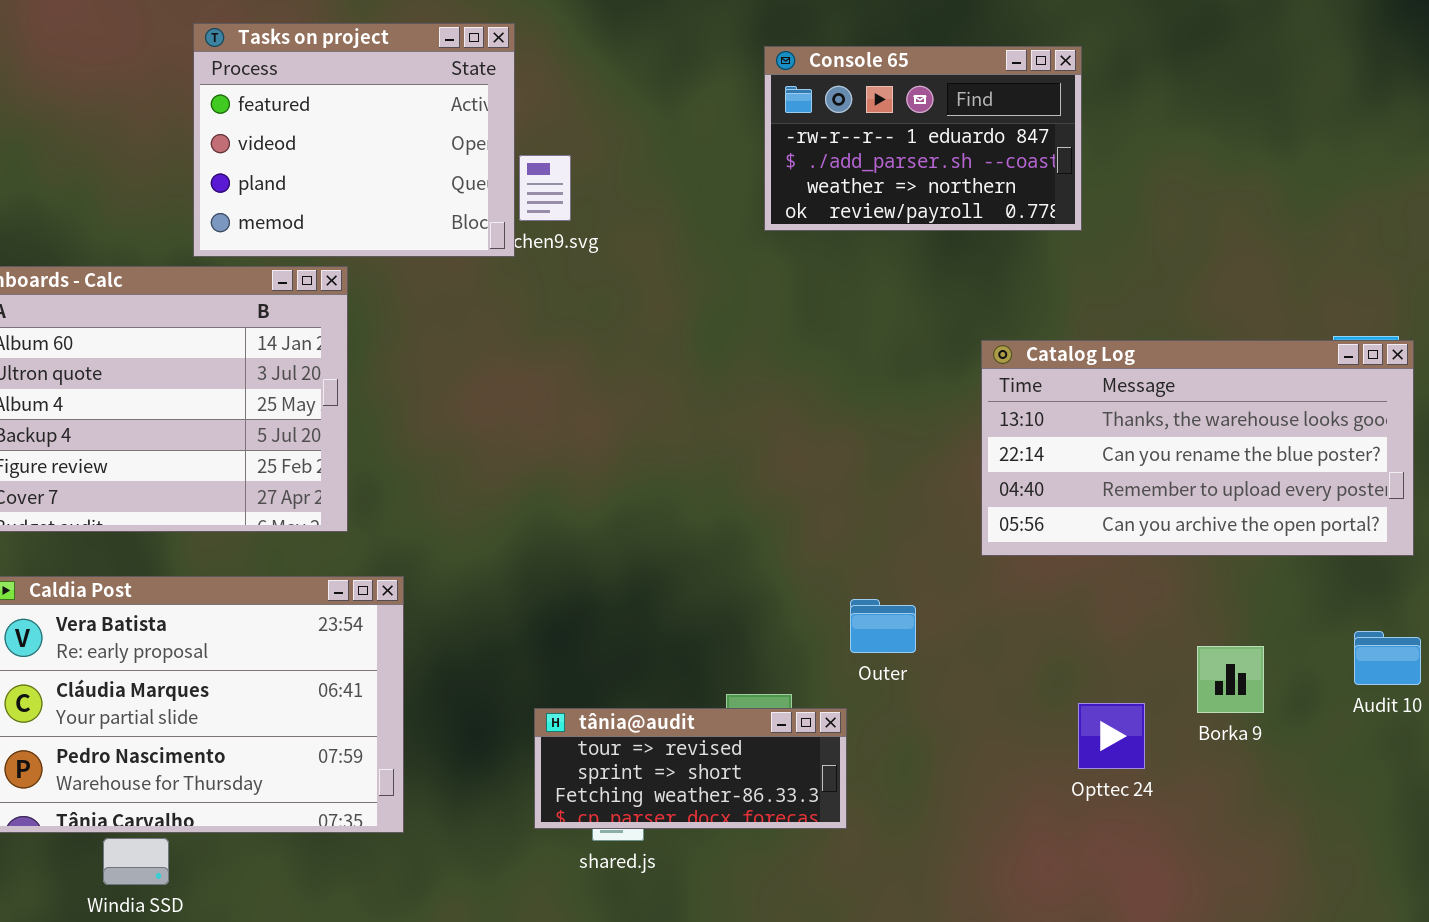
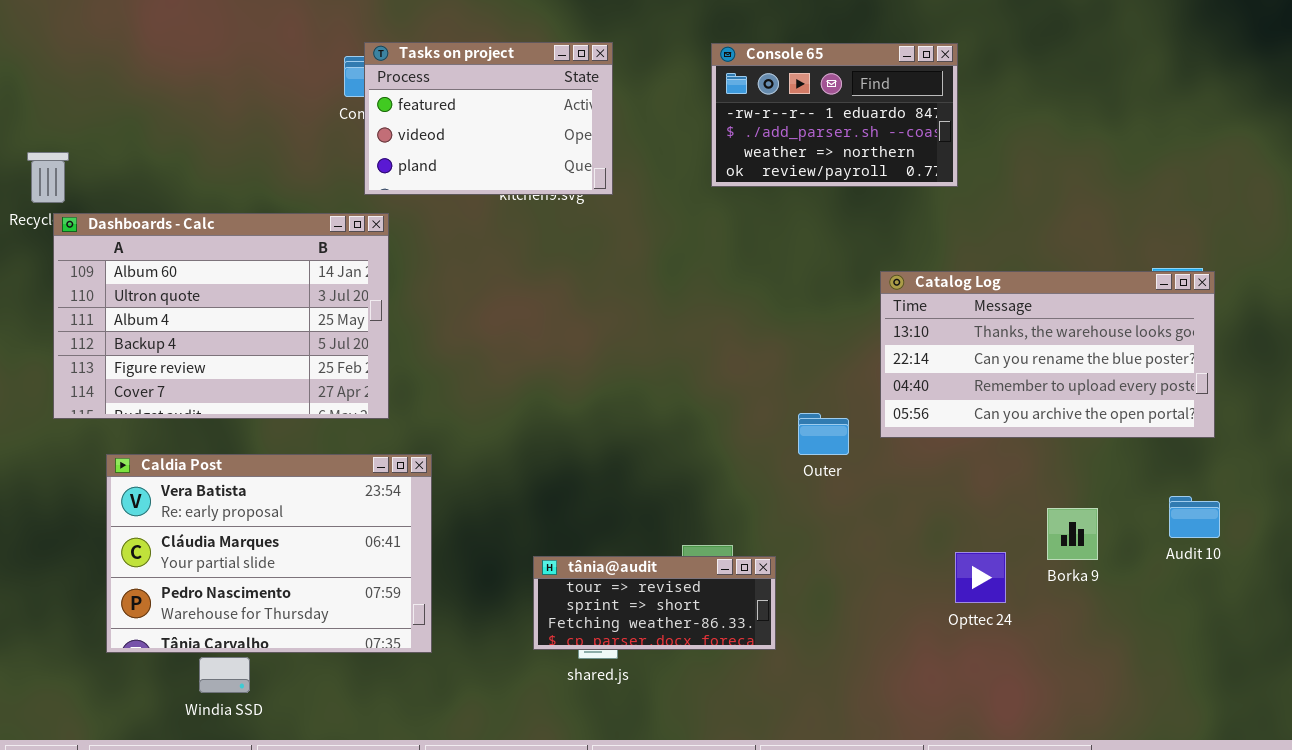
Tasks on project: [193,23,515,257] -> [364,42,613,195], moved, resized
Outer: [850,599,916,653] -> [798,413,849,455], moved

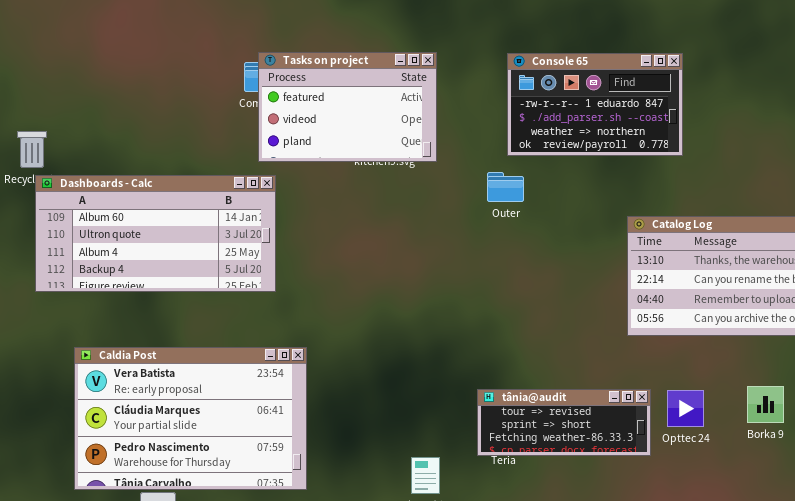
Dashboards - Calc: [53,213,389,419] -> [35,175,276,292], resized
Outer: [798,413,849,455] -> [487,172,524,202], moved
Opttec 24: [955,552,1006,603] -> [667,390,704,427], moved
tânia@audit: [533,556,776,650] -> [477,389,651,456], moved

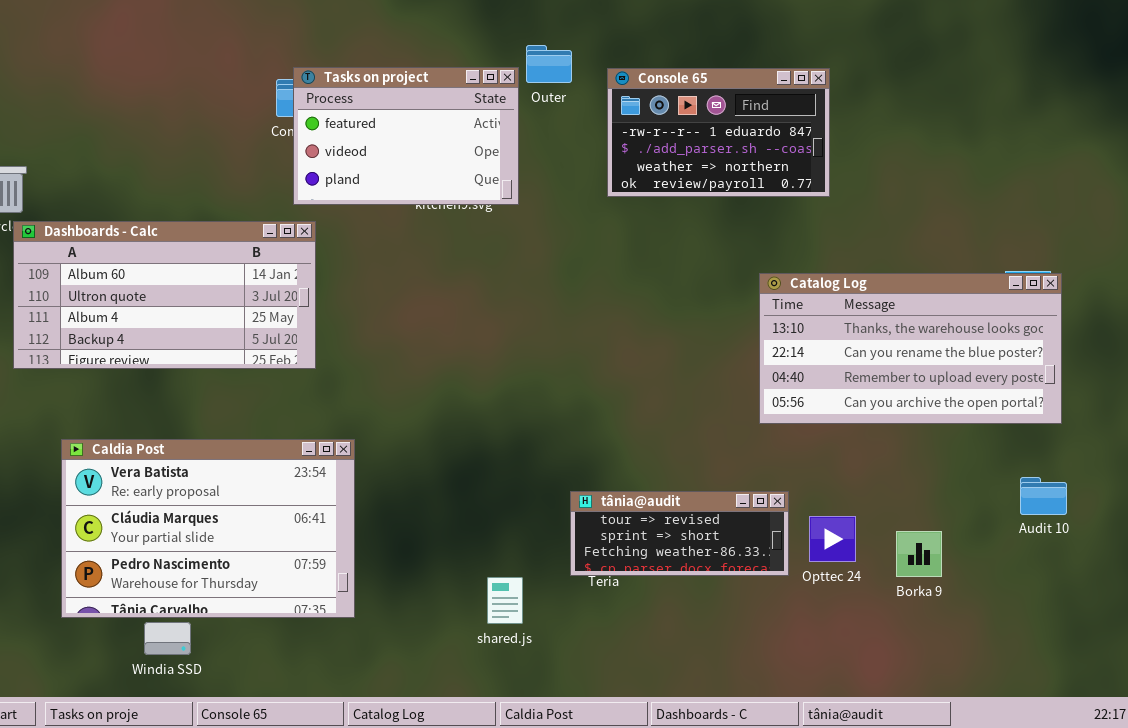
Outer: [487,172,524,202] -> [526,45,572,83], moved
Borka 9: [747,386,784,423] -> [896,531,942,577], moved
Opttec 24: [667,390,704,427] -> [809,516,856,562], moved

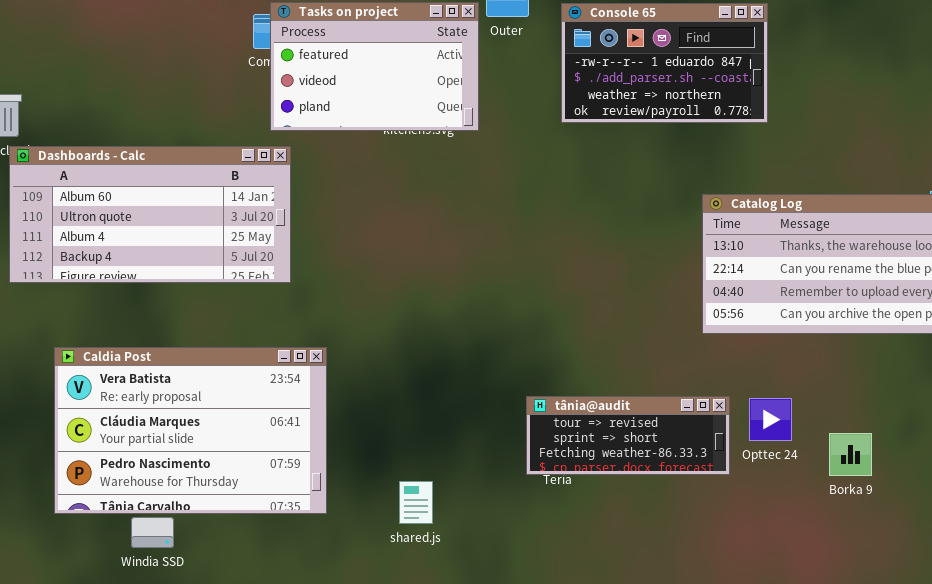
Opttec 24: [809,516,856,562] -> [749,398,792,441], moved
shared.js: [487,577,523,624] -> [399,481,433,524], moved

